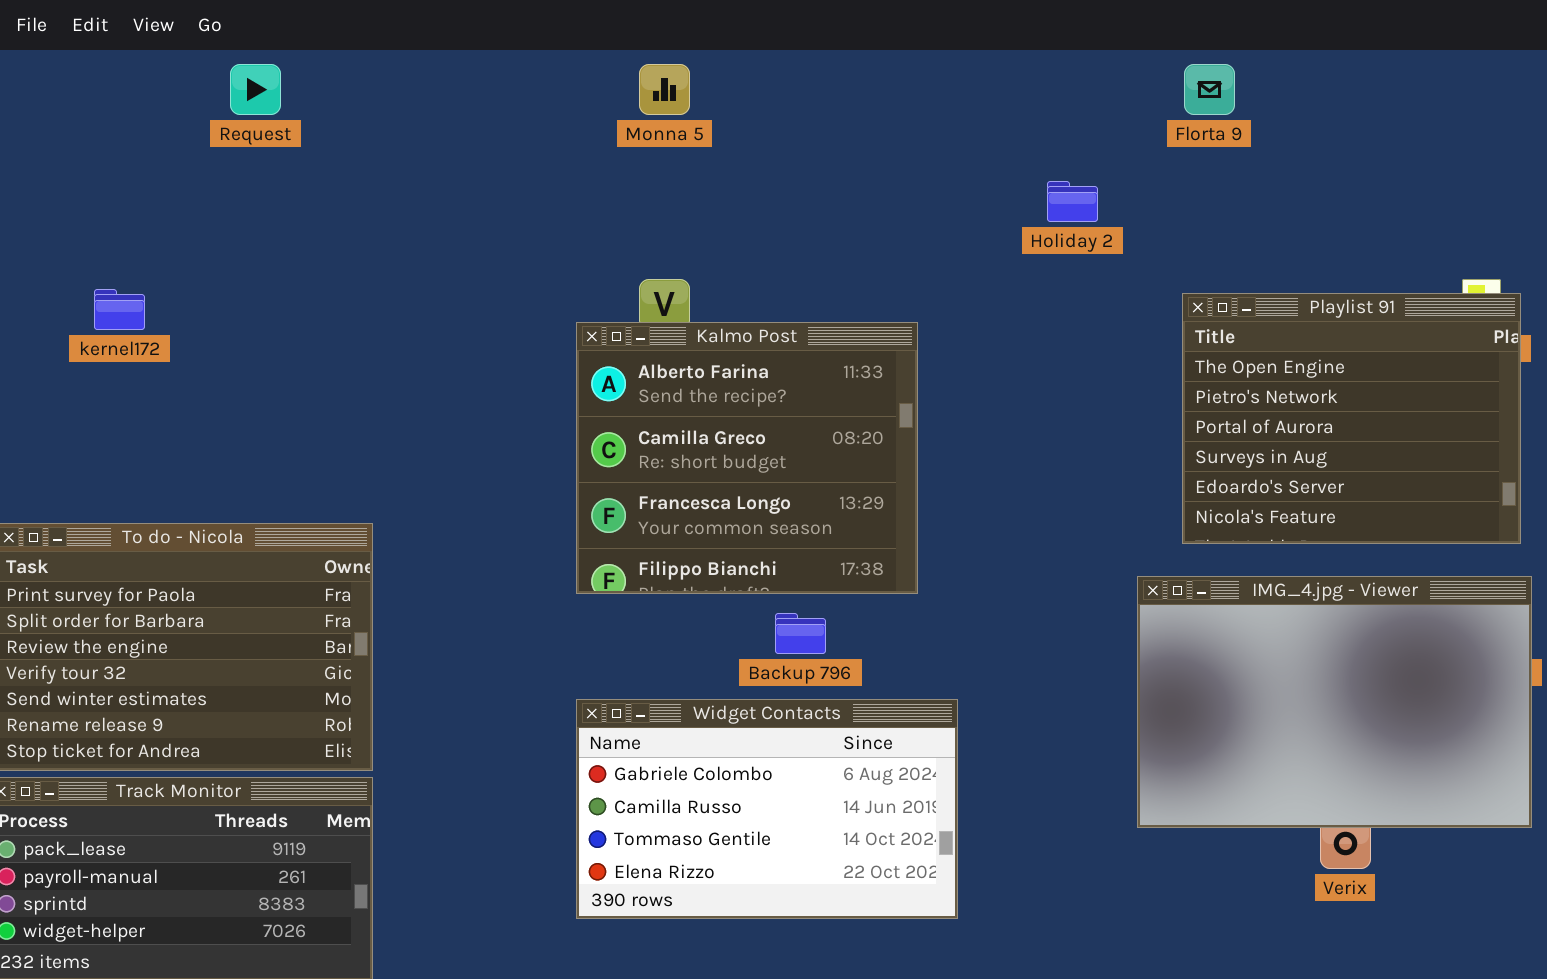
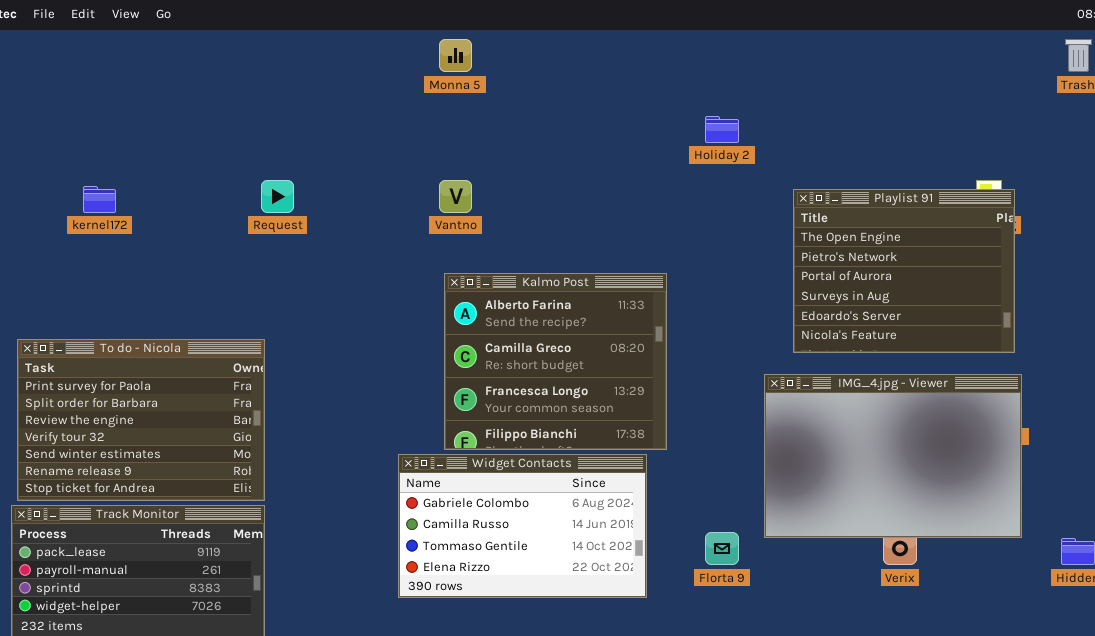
Request: [230,64,281,115] -> [261,180,294,213], moved
Florta 9: [1184,64,1235,115] -> [705,532,739,565], moved
Kalmo Post: [576,322,918,594] -> [444,273,667,450], moved

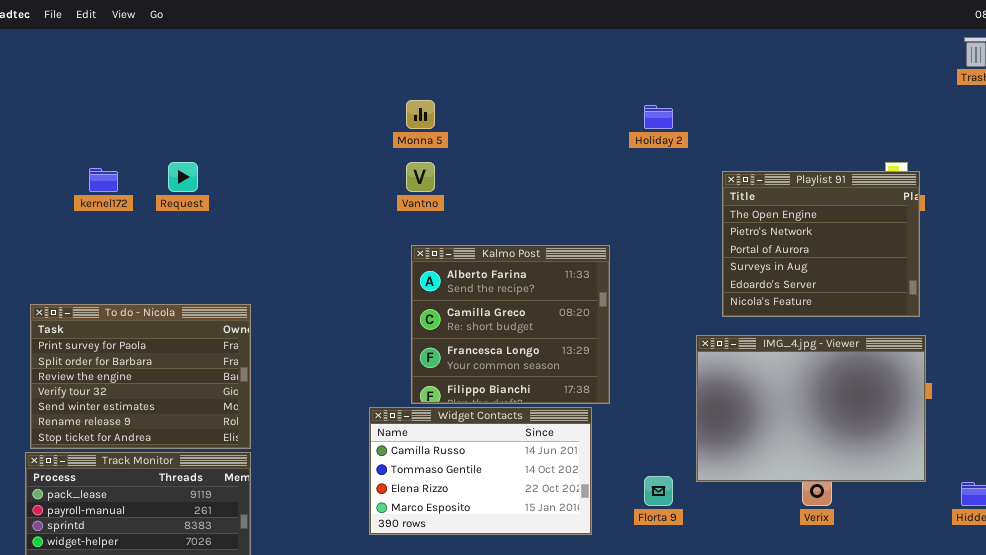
Monna 5: [439,39,472,72] -> [406,100,435,129], moved
Request: [261,180,294,213] -> [168,162,198,192], moved
Widget Contacts: [398,454,647,598] -> [369,407,592,535], scrolled down 1 row

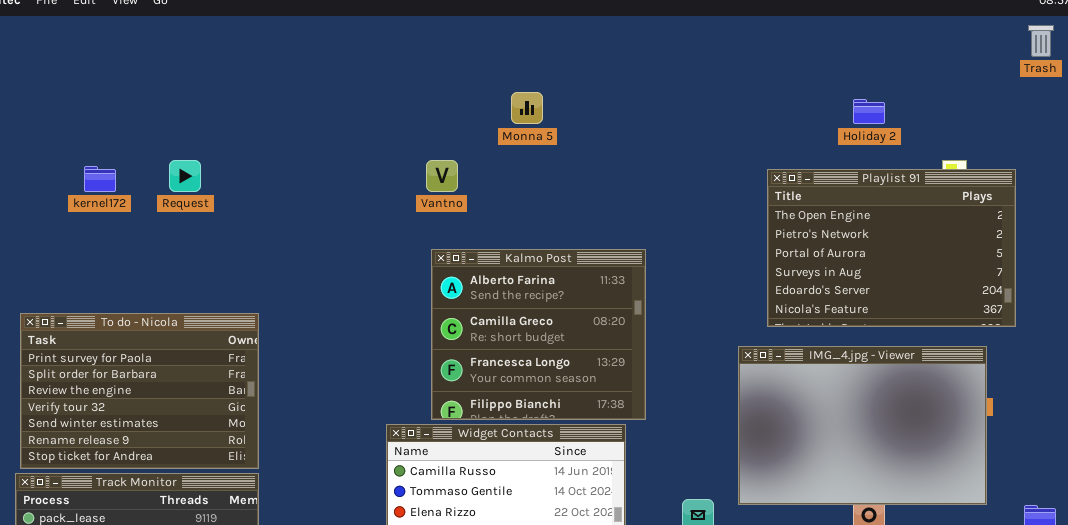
Monna 5: [406,100,435,129] -> [511,92,543,124], moved
Holiday 2: [644,105,673,129] -> [853,99,885,124], moved
Playlist 91: [722,171,920,317] -> [767,169,1016,327], resized

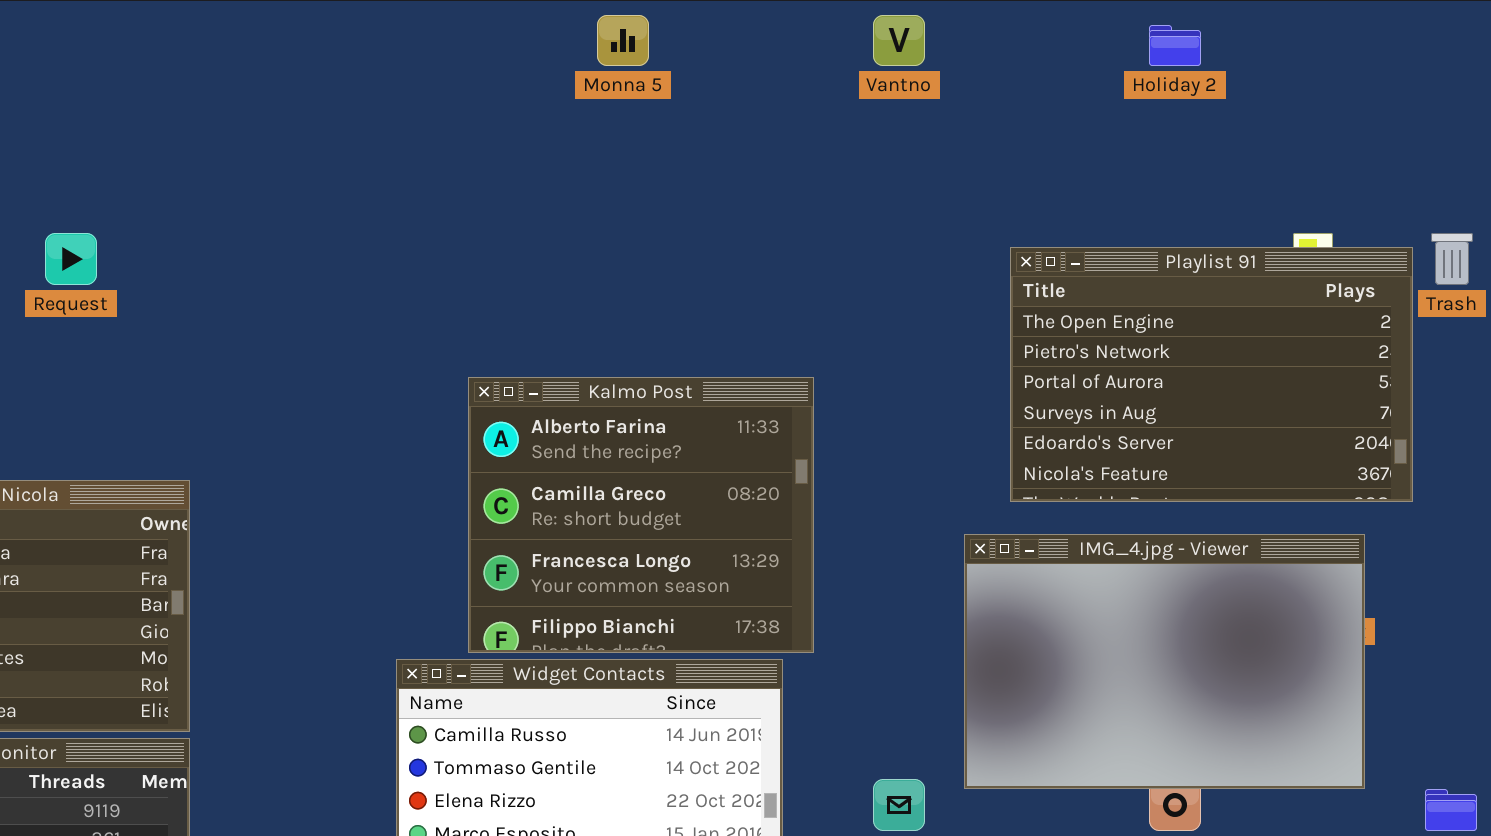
Trash: [1028,25,1054,57] -> [1431,233,1473,285], moved
Monna 5: [511,92,543,124] -> [597,15,649,66], moved
Holiday 2: [853,99,885,124] -> [1149,25,1201,66], moved
Vantno: [426,160,458,192] -> [873,15,925,66], moved

